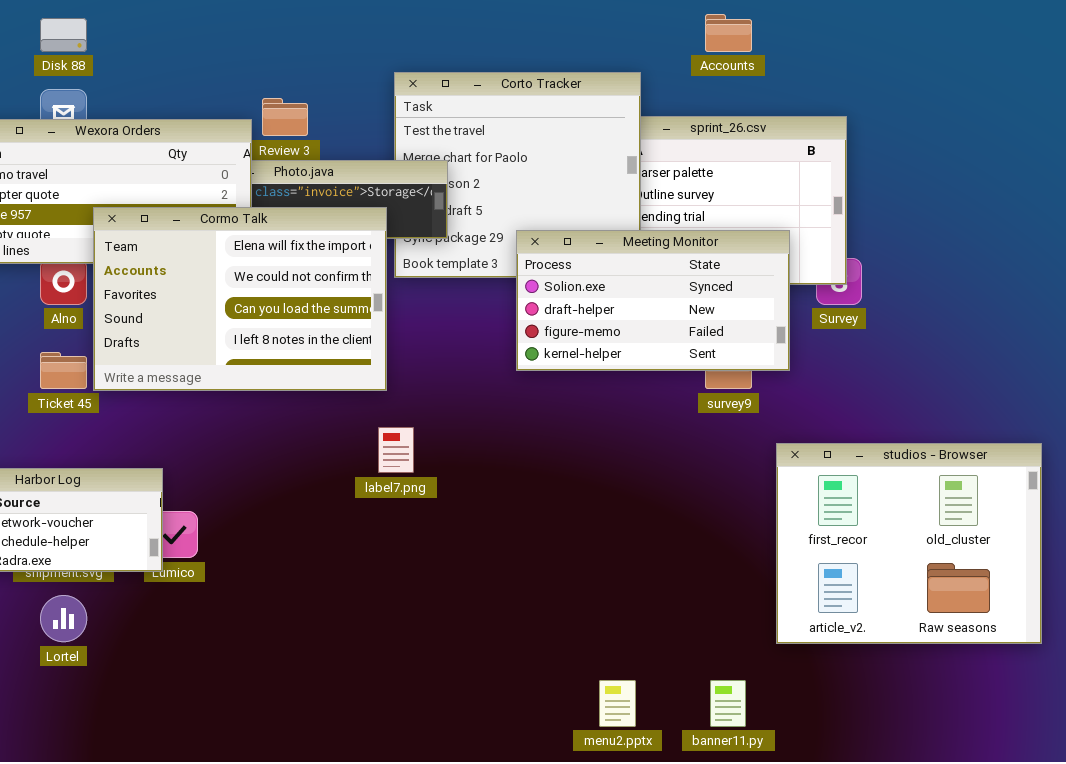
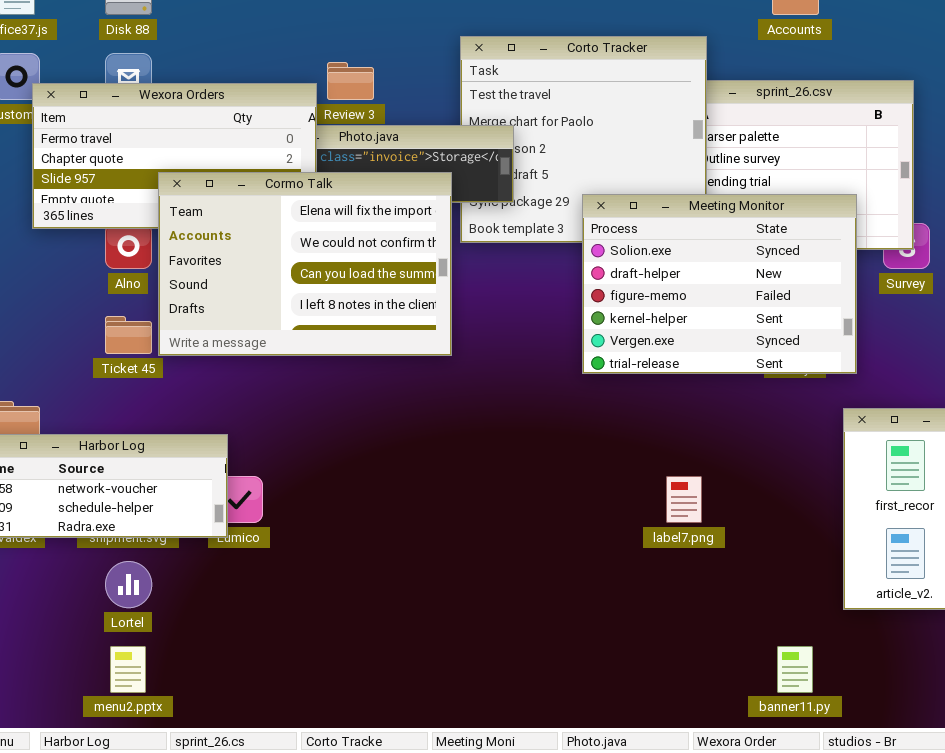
Meeting Monitor: [516,230,790,371] -> [582,194,857,374], resized
label7.png: [378,427,414,473] -> [666,476,702,523], moved
menu2.pptx: [599,680,636,727] -> [110,646,146,693], moved

